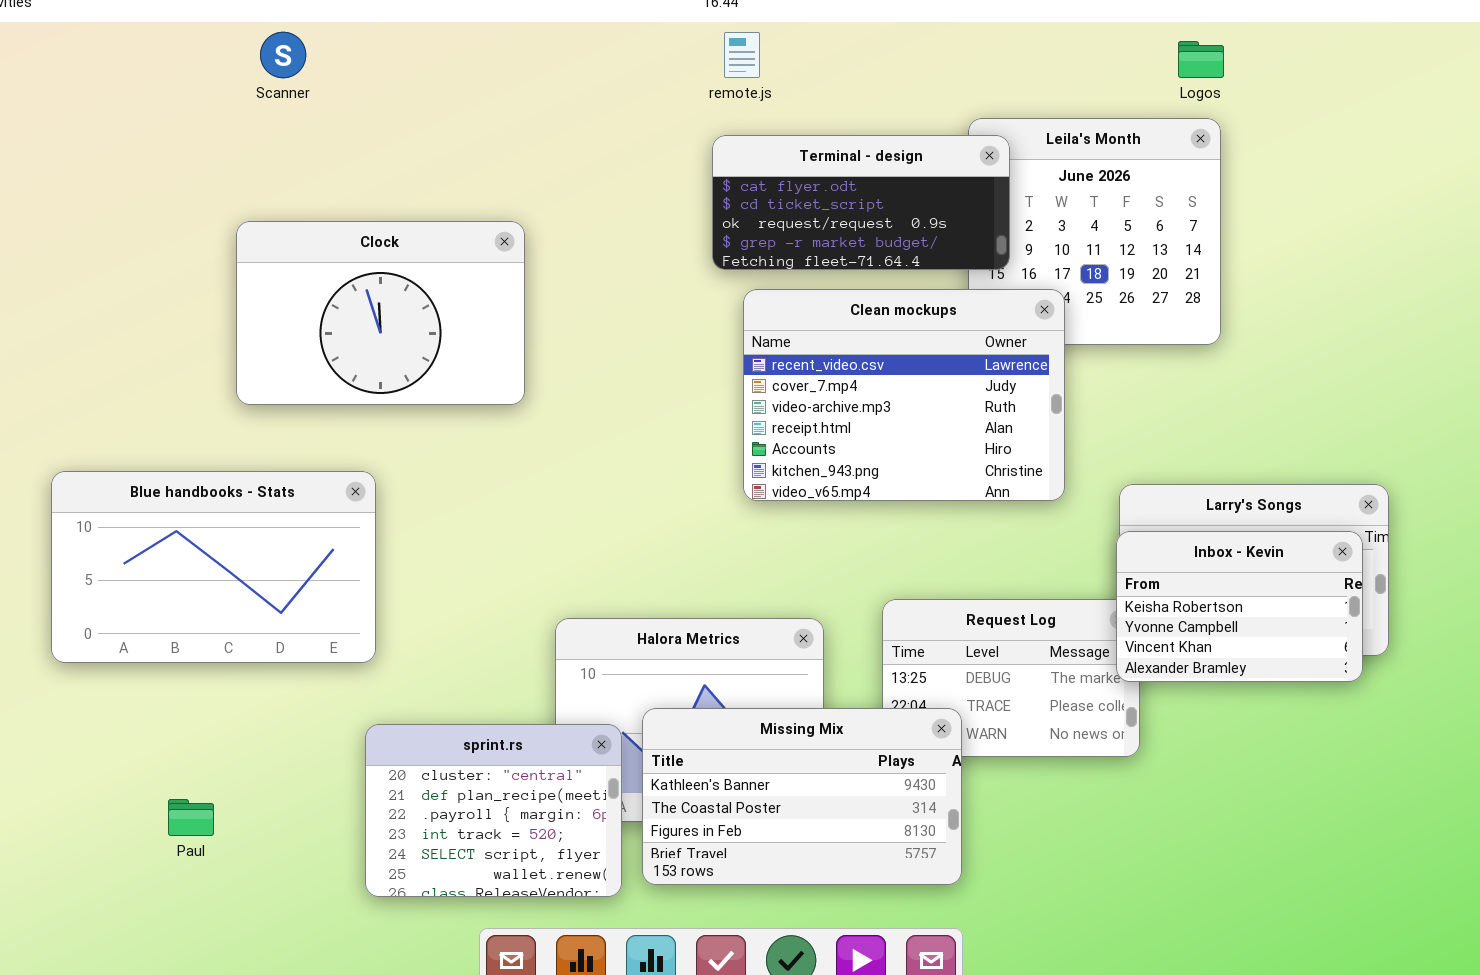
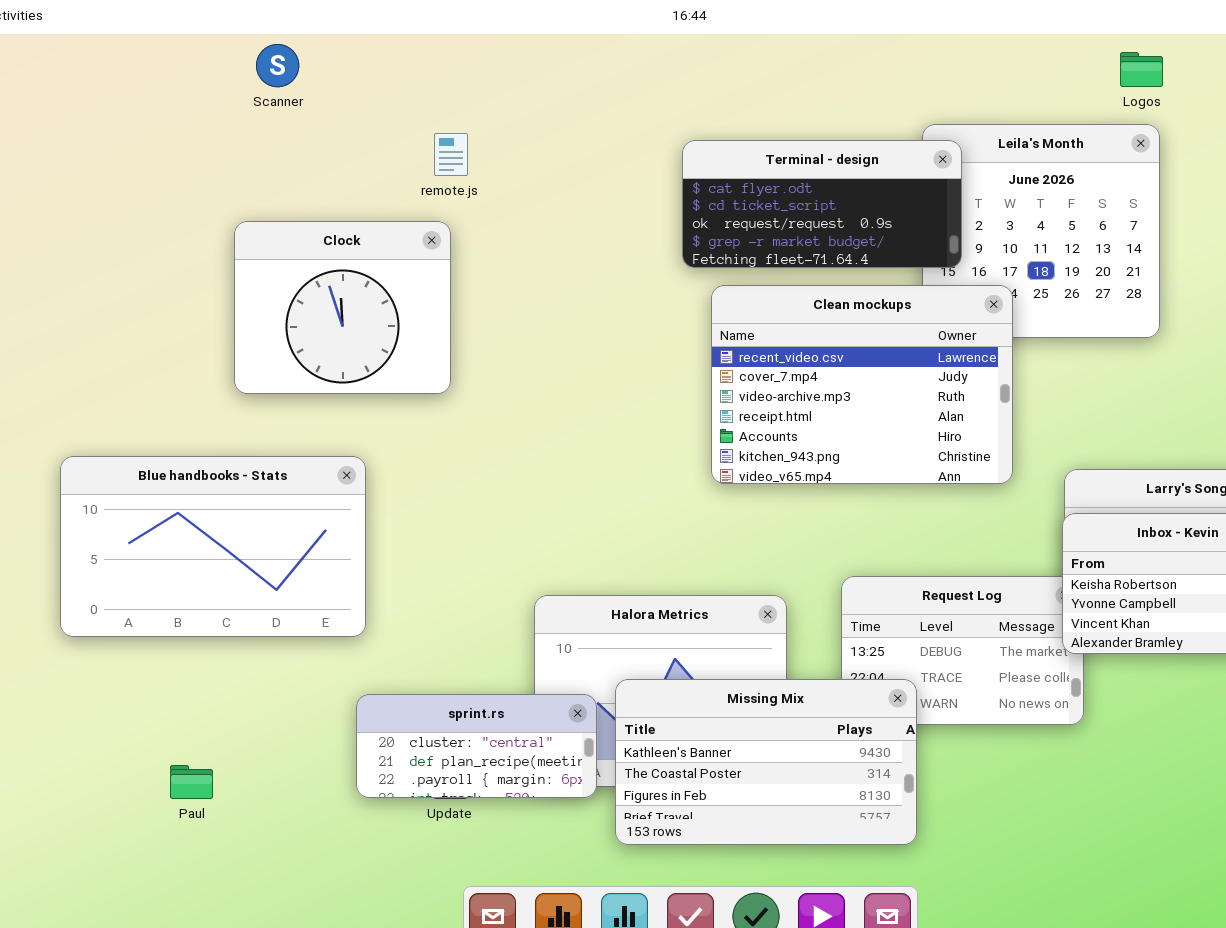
remote.js: [724,32,760,78] -> [434,133,468,176], moved
Clock: [236,221,525,405] -> [234,221,451,394], resized
sprint.rs: [365,724,622,897] -> [356,694,597,798], resized

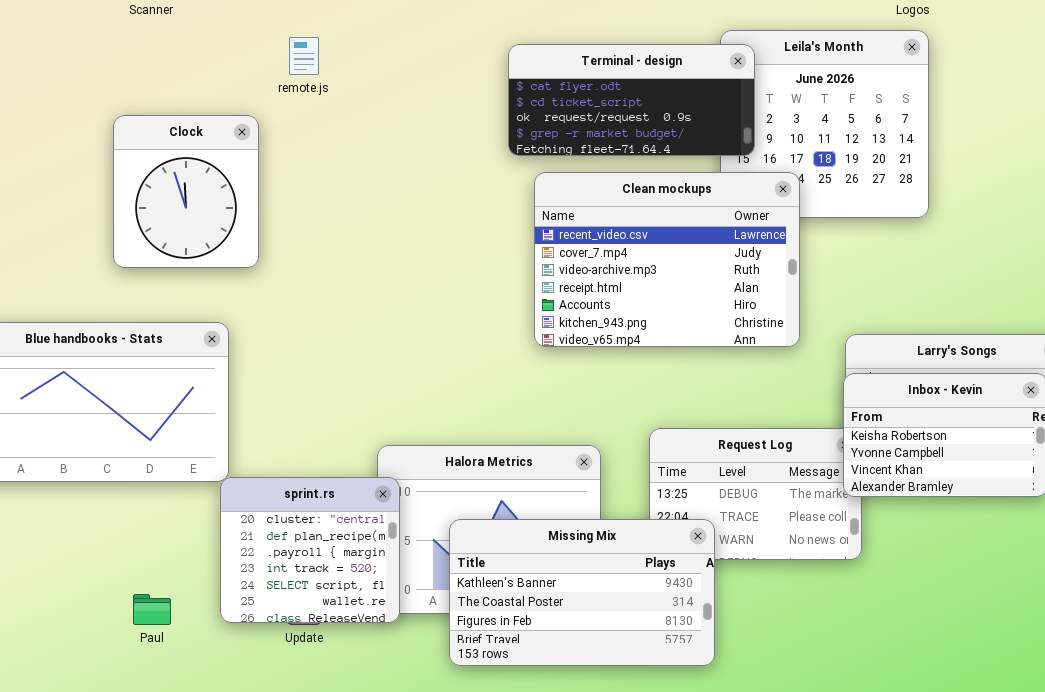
Clock: [234,221,451,394] -> [113,115,259,268], resized
sprint.rs: [356,694,597,798] -> [220,477,400,623], resized
Paul: [170,765,213,799] -> [133,594,171,625], moved

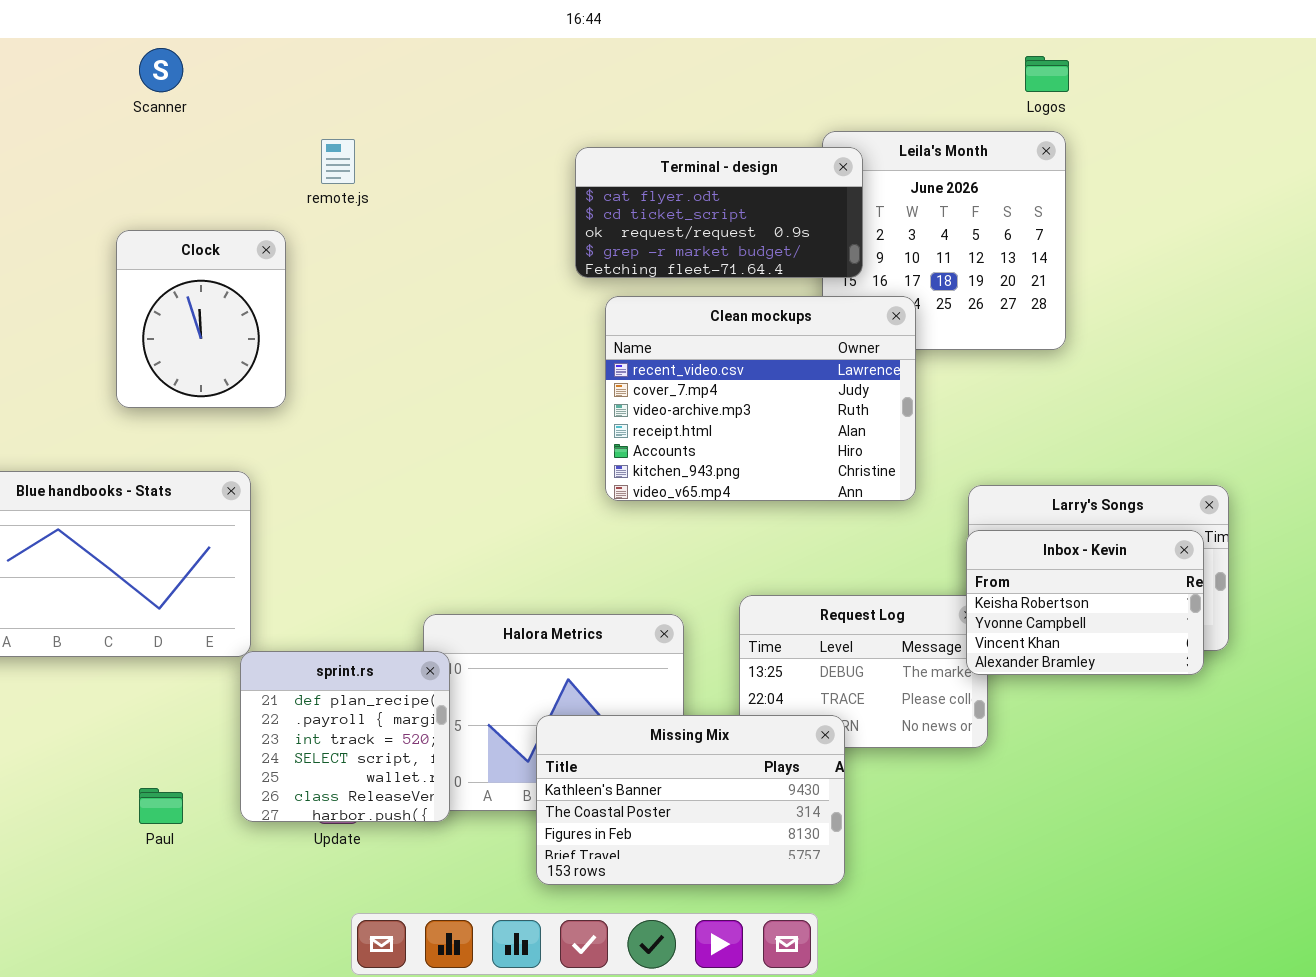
sprint.rs: [220,477,400,623] -> [240,651,450,822], scrolled down 1 row
Missing Mix: [449,519,715,666] -> [536,715,845,885], moved

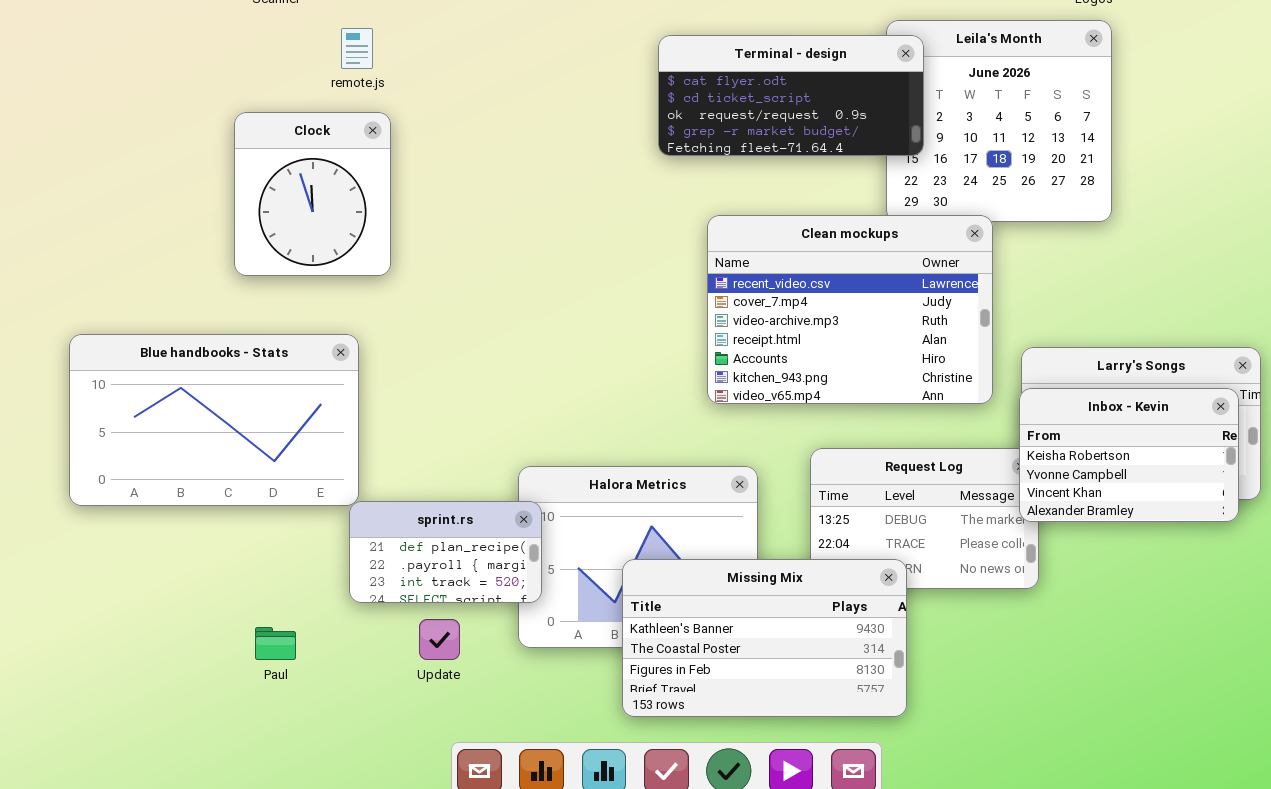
remote.js: [321,139,355,184] -> [341,28,373,69], moved
Clean mockups: [605,296,916,501] -> [707,215,993,404], moved
sprint.rs: [240,651,450,822] -> [349,501,542,603], resized

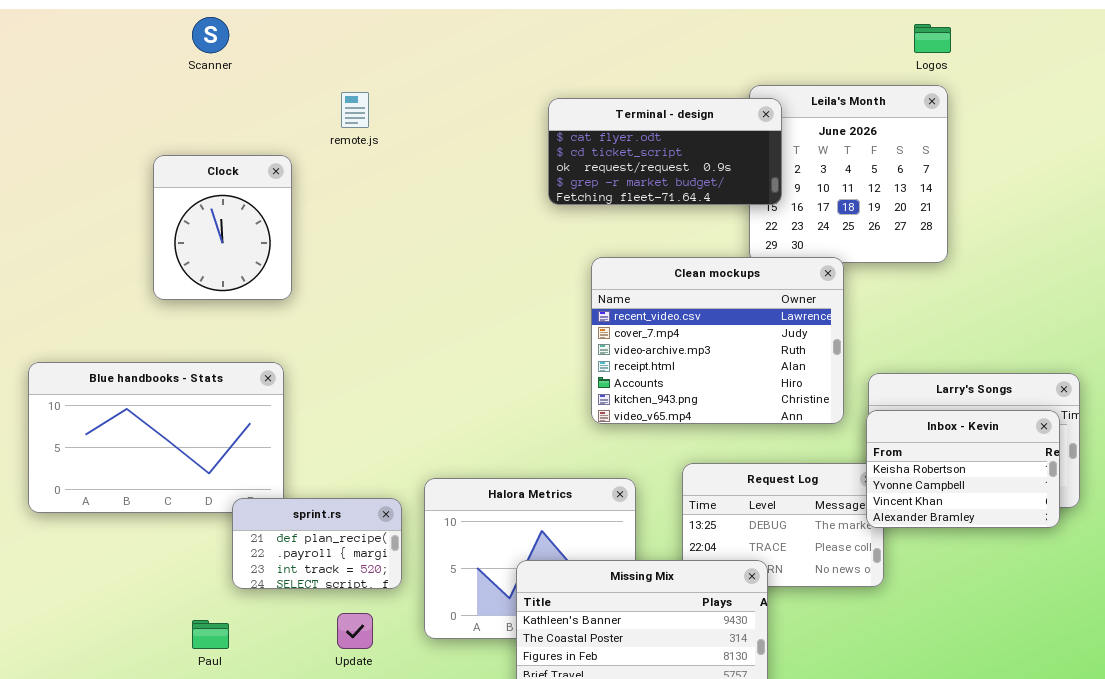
remote.js: [341,28,373,69] -> [341,92,369,128], moved
Clock: [234,112,391,276] -> [153,155,292,300], moved
sprint.rs: [349,501,542,603] -> [232,498,402,589], moved

